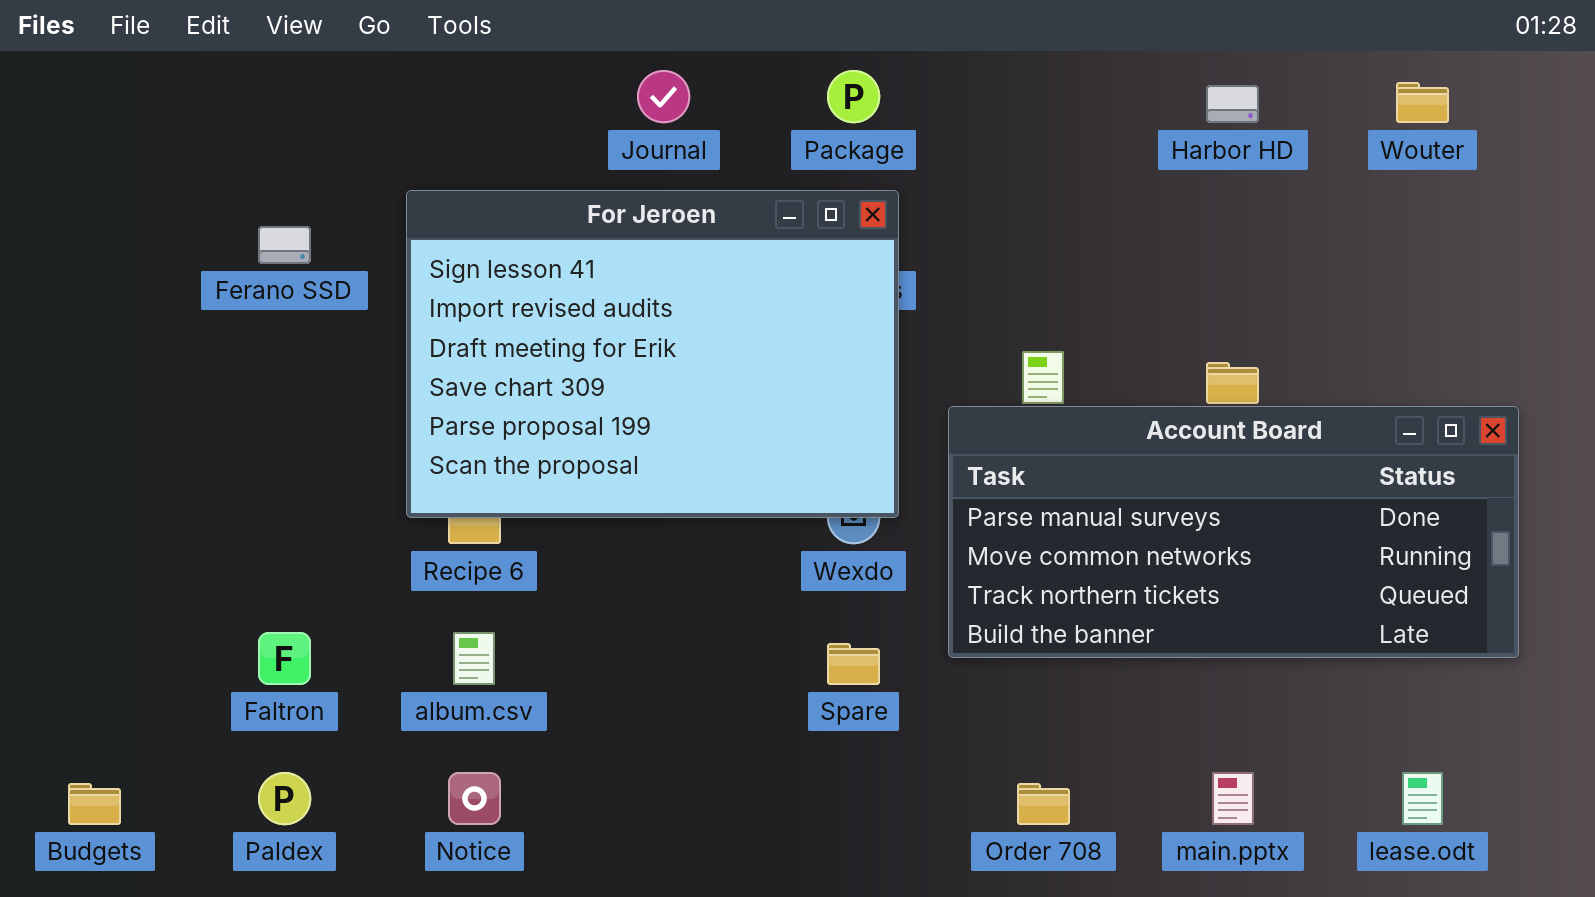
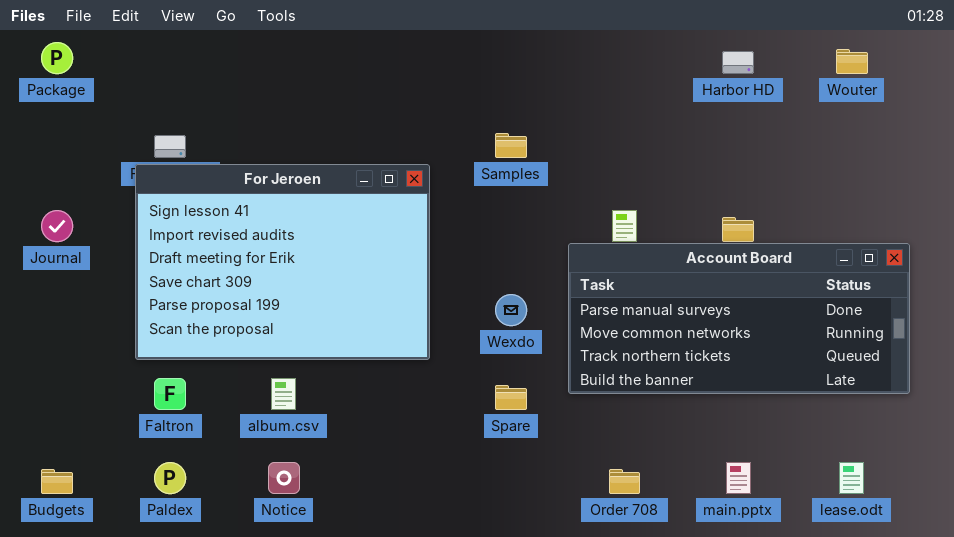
Journal: [637,70,690,123] -> [41,210,73,242], moved
Package: [827,70,880,123] -> [41,42,73,74], moved
For Jeroen: [406,190,899,518] -> [135,164,430,360], moved

